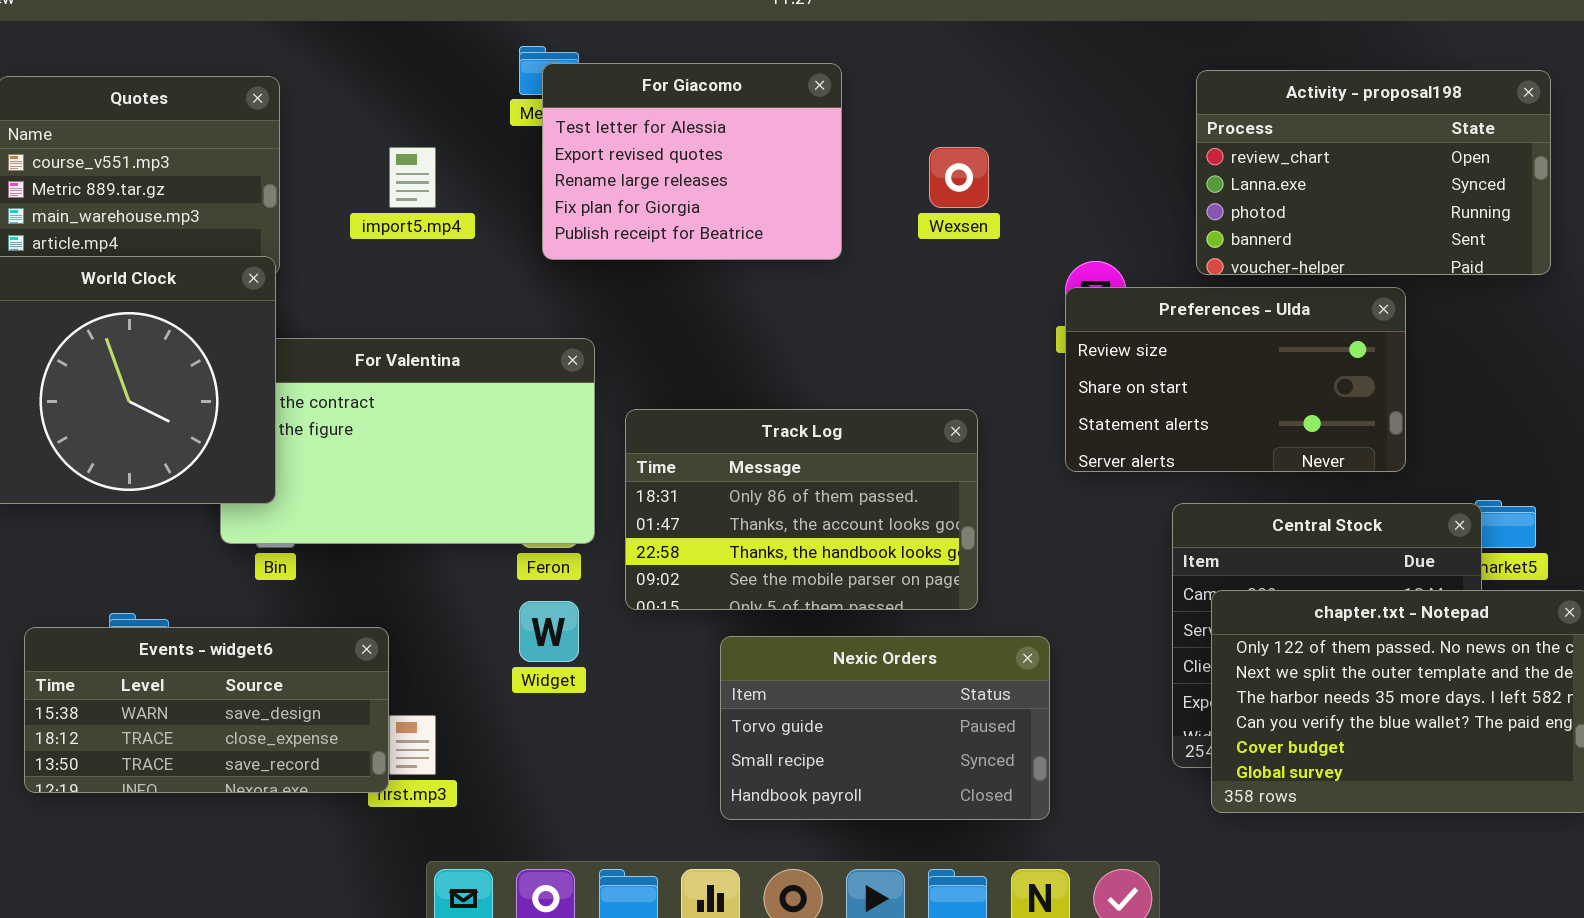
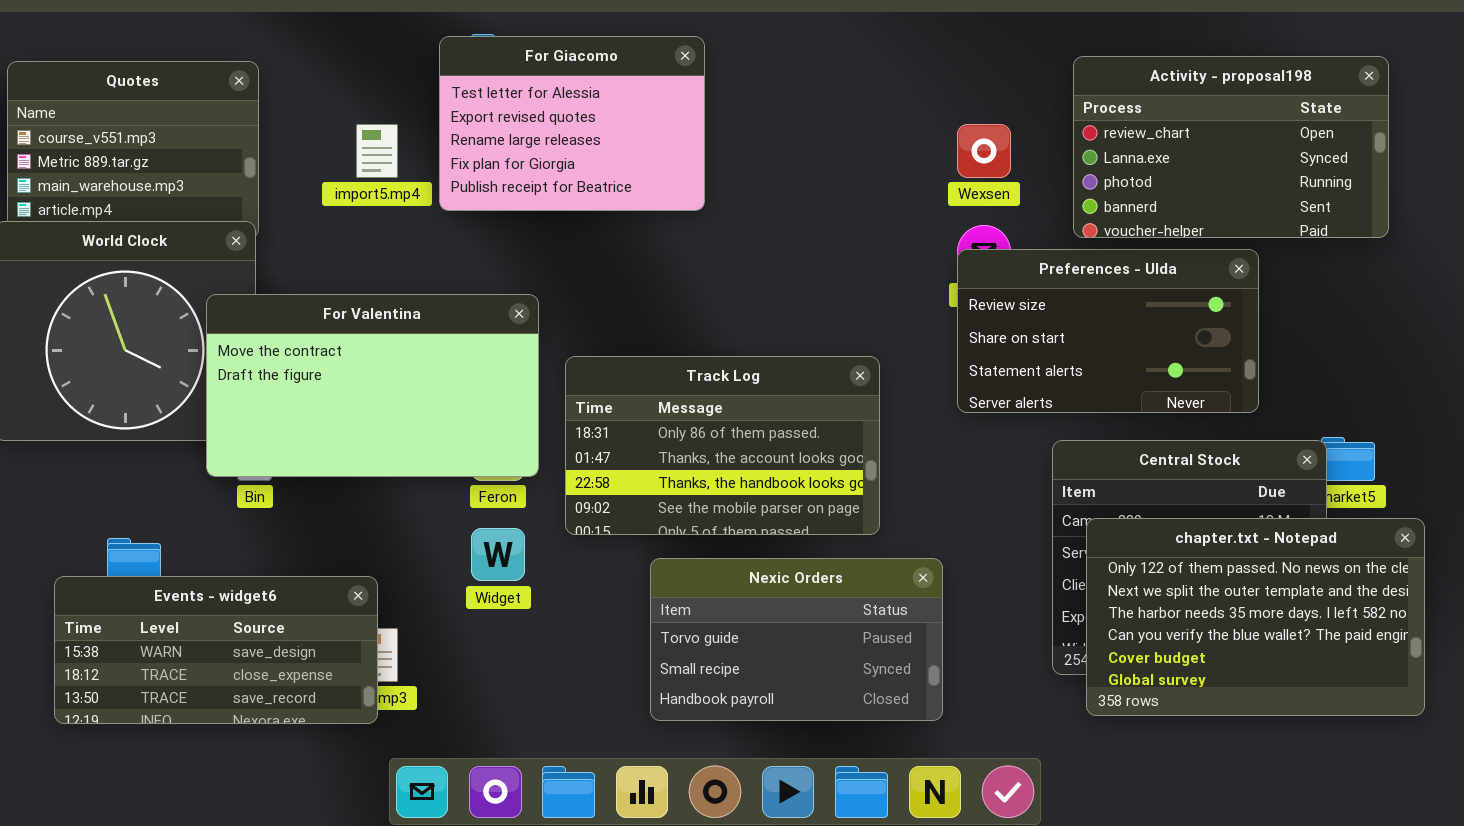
For Giacomo: [542,63,842,260] -> [439,36,705,211], moved
Wexsen: [929,147,989,208] -> [957,124,1011,178], moved
For Valentina: [220,338,595,544] -> [206,294,539,477], raised
Events - widget6: [24,627,389,793] -> [54,576,378,724], moved

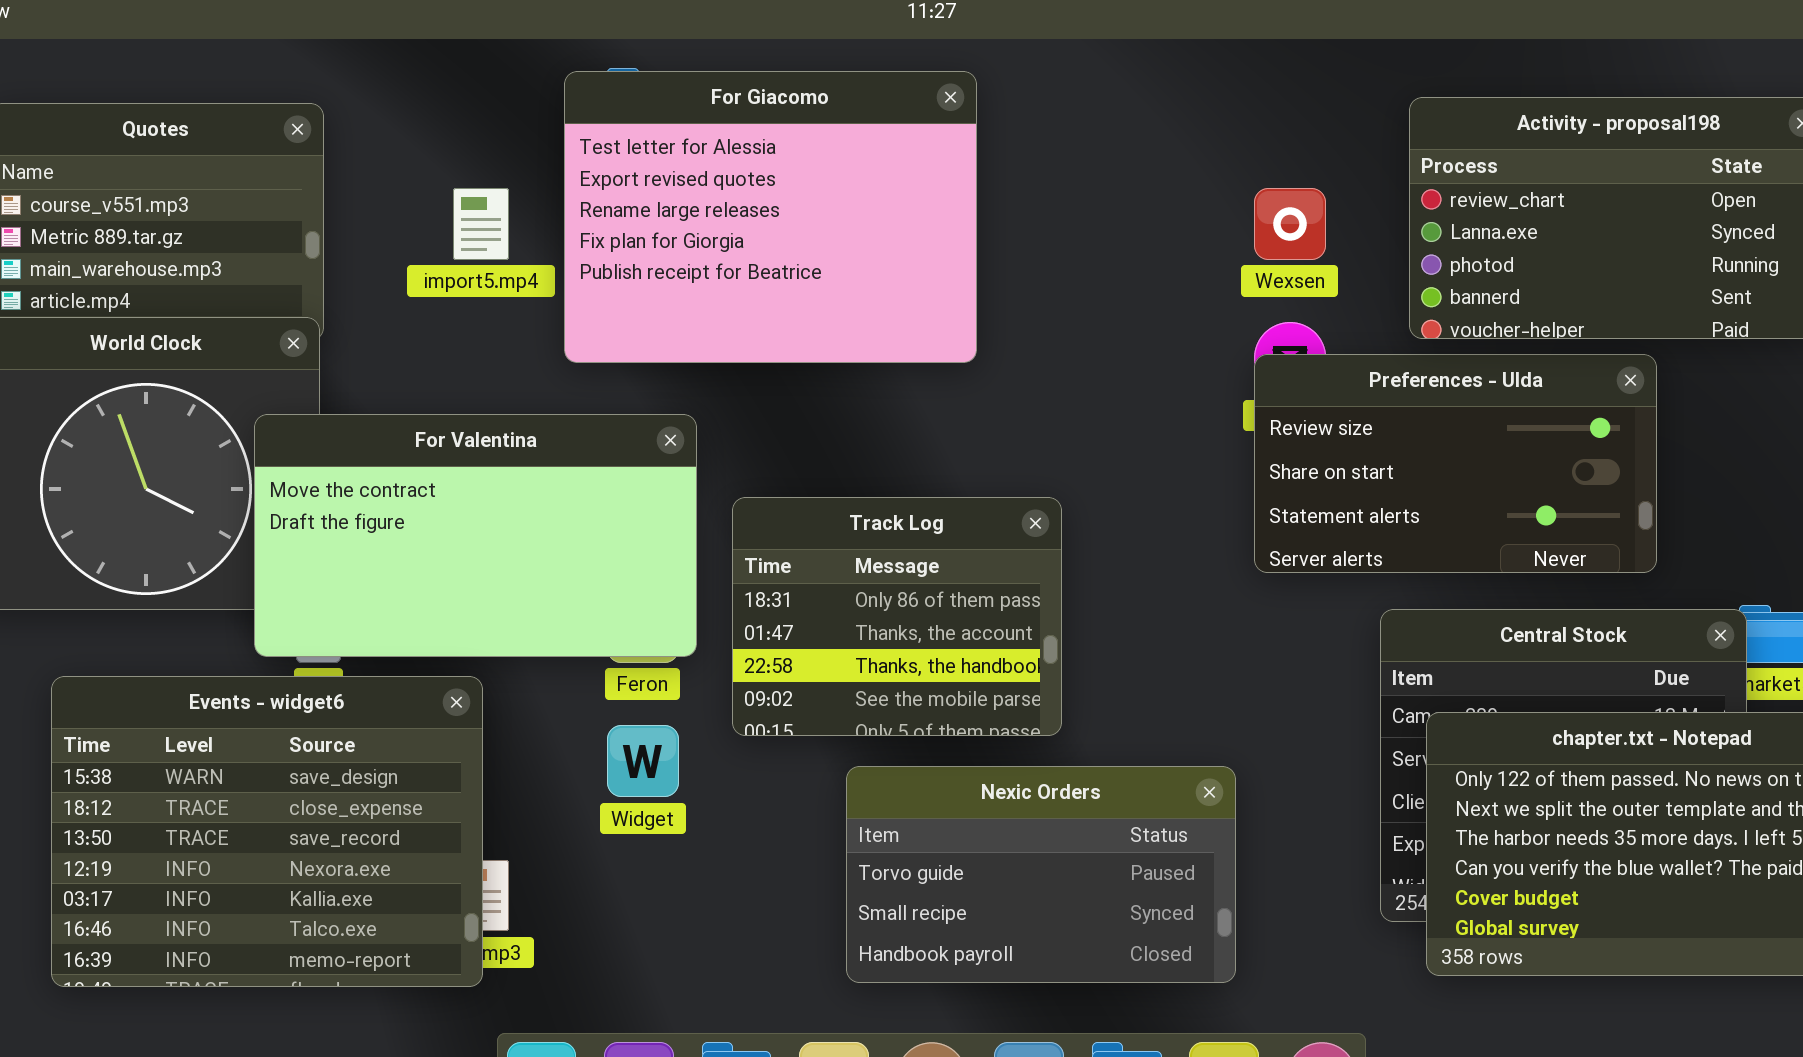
For Giacomo: [439,36,705,211] -> [564,71,977,363], resized
Track Log: [565,356,880,535] -> [732,497,1062,736], resized
Events - widget6: [54,576,378,724] -> [51,676,483,987], resized

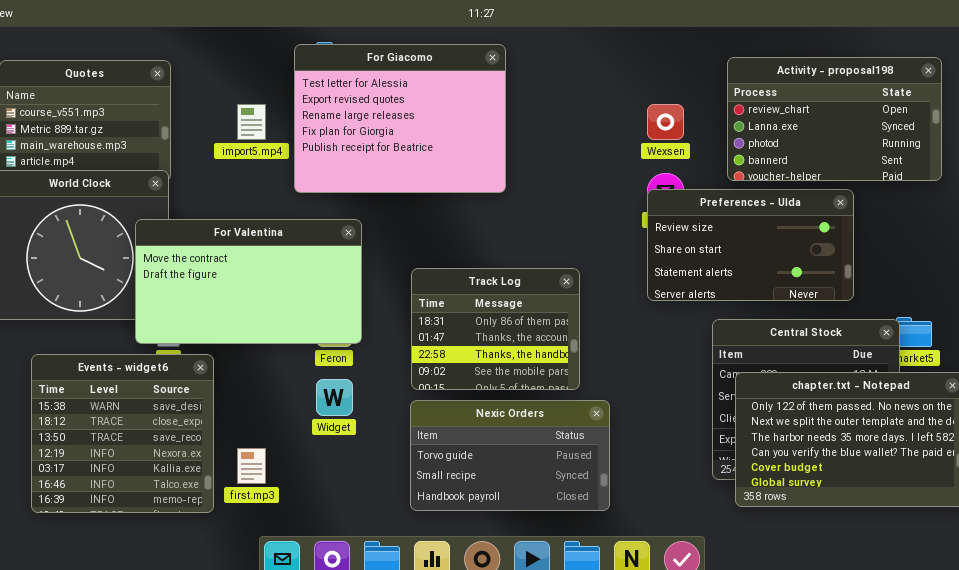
Track Log: [732,497,1062,736] -> [411,268,580,390], moved
Events - widget6: [51,676,483,987] -> [31,354,214,513], resized
Nexic Orders: [846,766,1236,983] -> [410,400,610,511], moved

